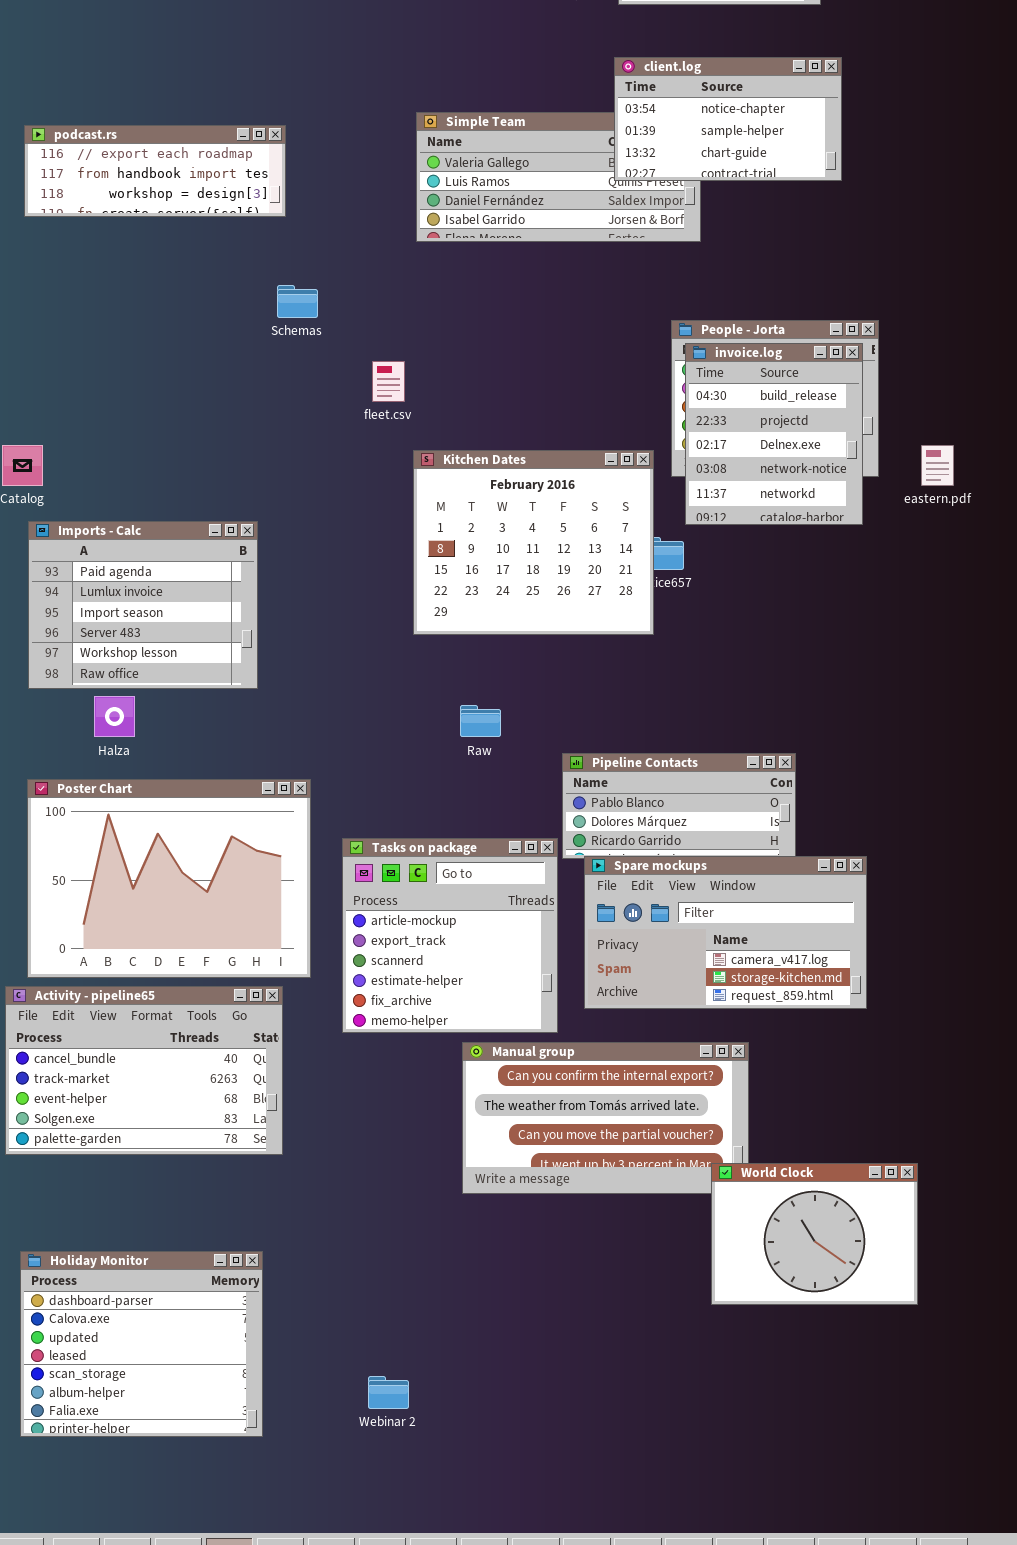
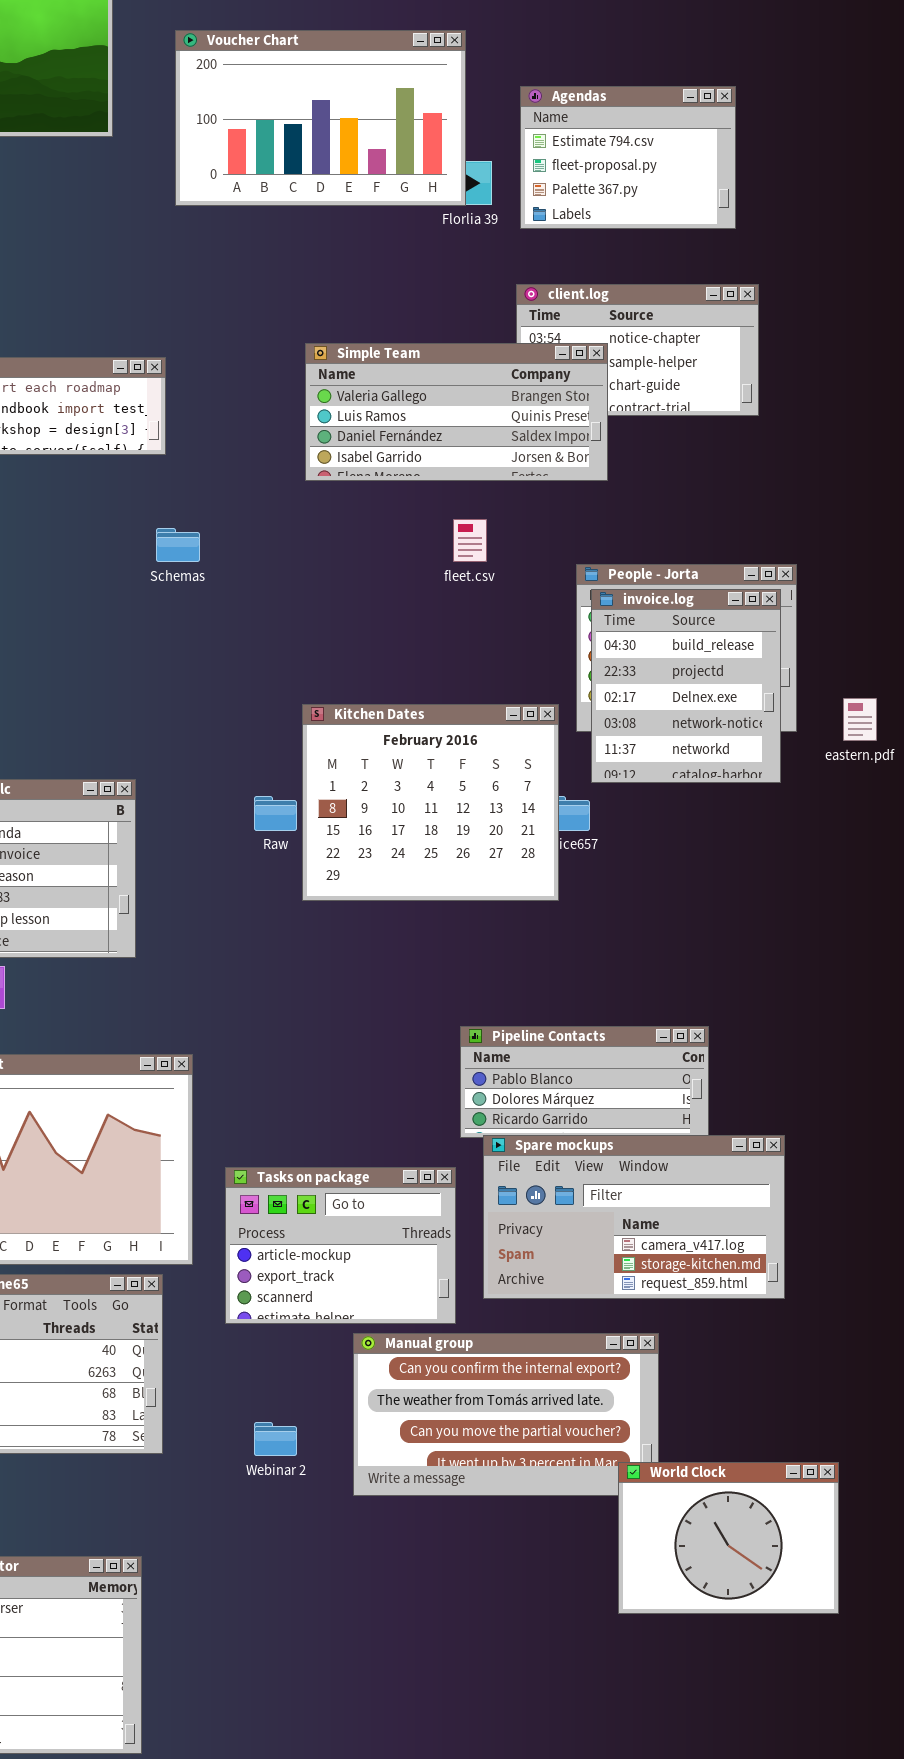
Simple Team: [416,112,701,242] -> [305,343,608,481], raised
fleet.csv: [372,361,405,402] -> [453,519,487,562], moved
Raw: [460,705,501,737] -> [254,796,297,831], moved
Tasks on package: [342,838,558,1033] -> [225,1167,456,1324], resized
Webinar 2: [368,1376,409,1409] -> [254,1422,297,1456], moved

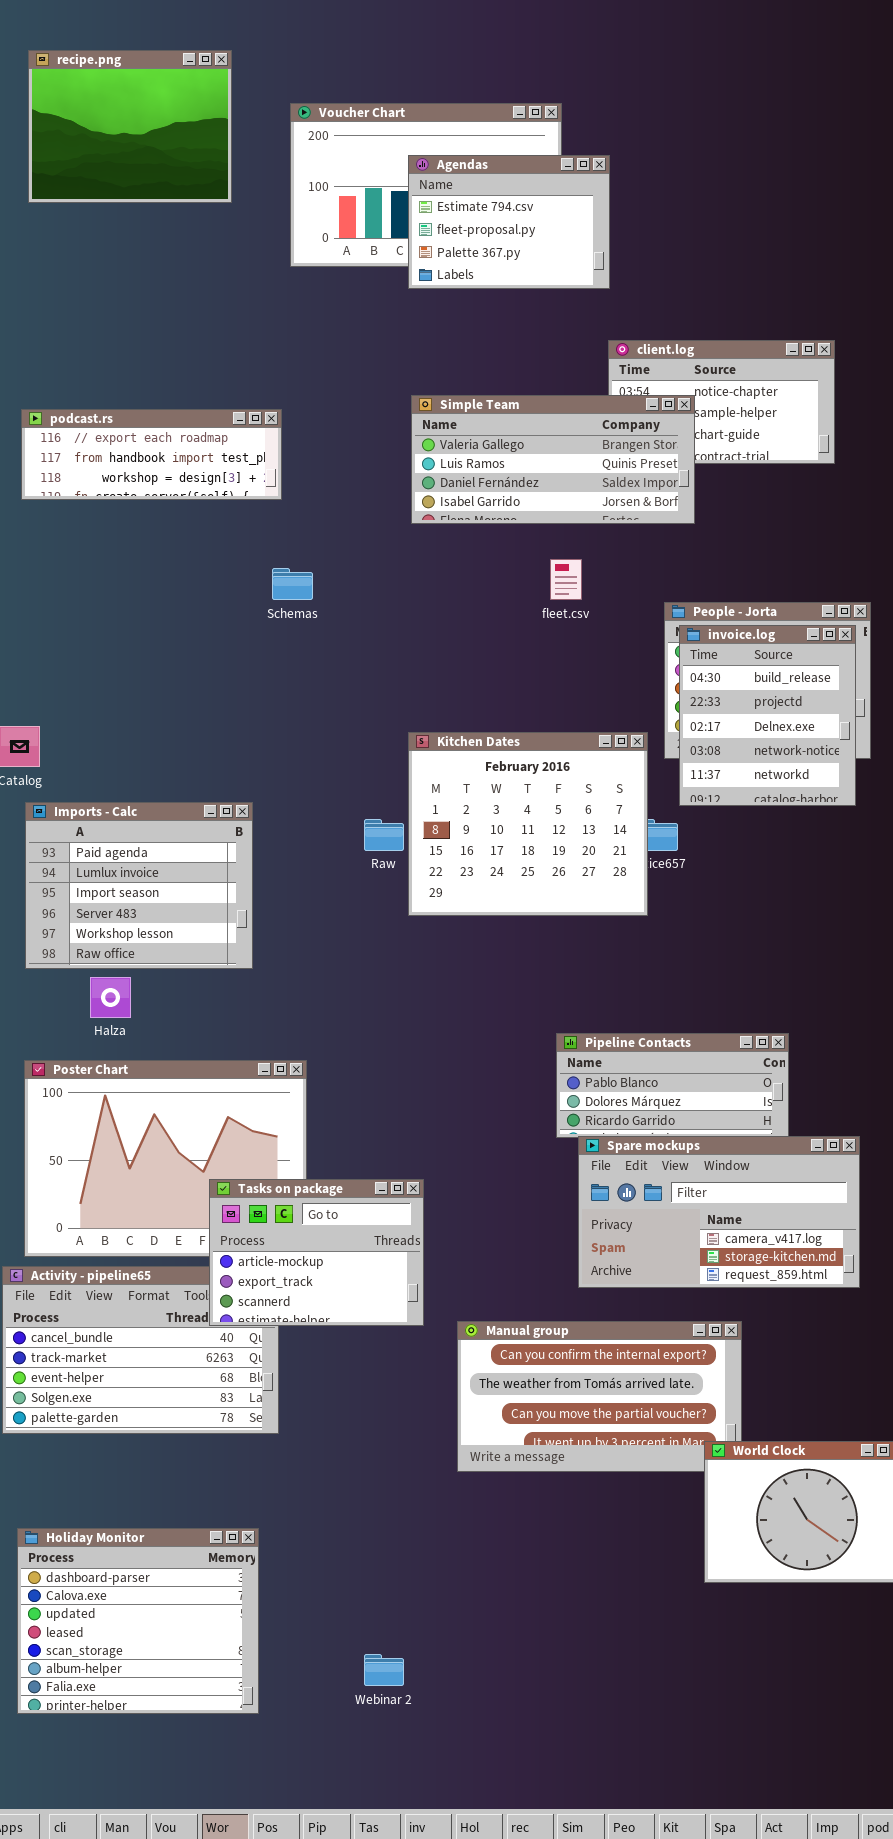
Agendas: [520,86,736,229] -> [408,155,610,289], moved
Tasks on package: [225,1167,456,1324] -> [209,1179,424,1326], moved
Webinar 2: [254,1422,297,1456] -> [364,1654,404,1686], moved

